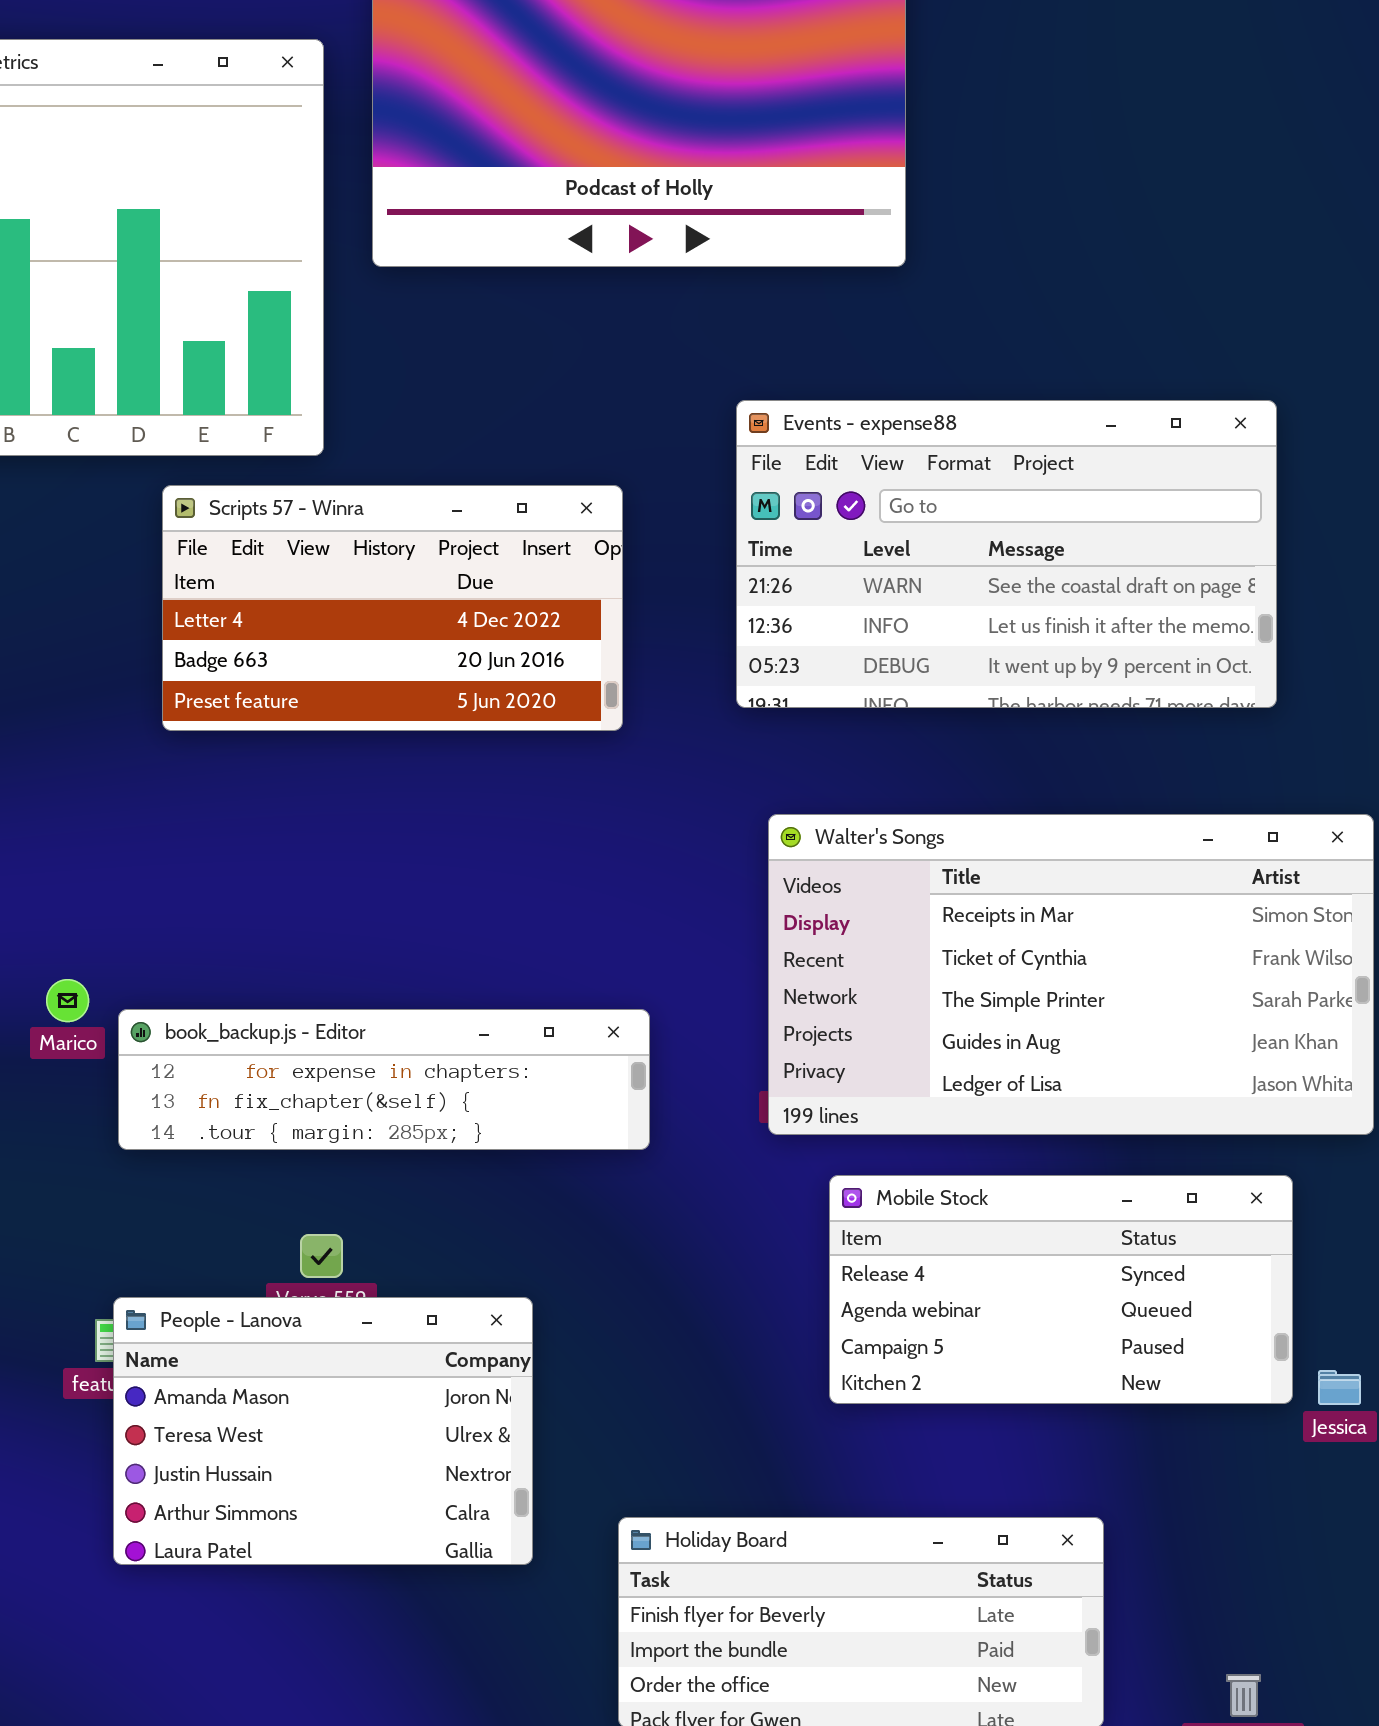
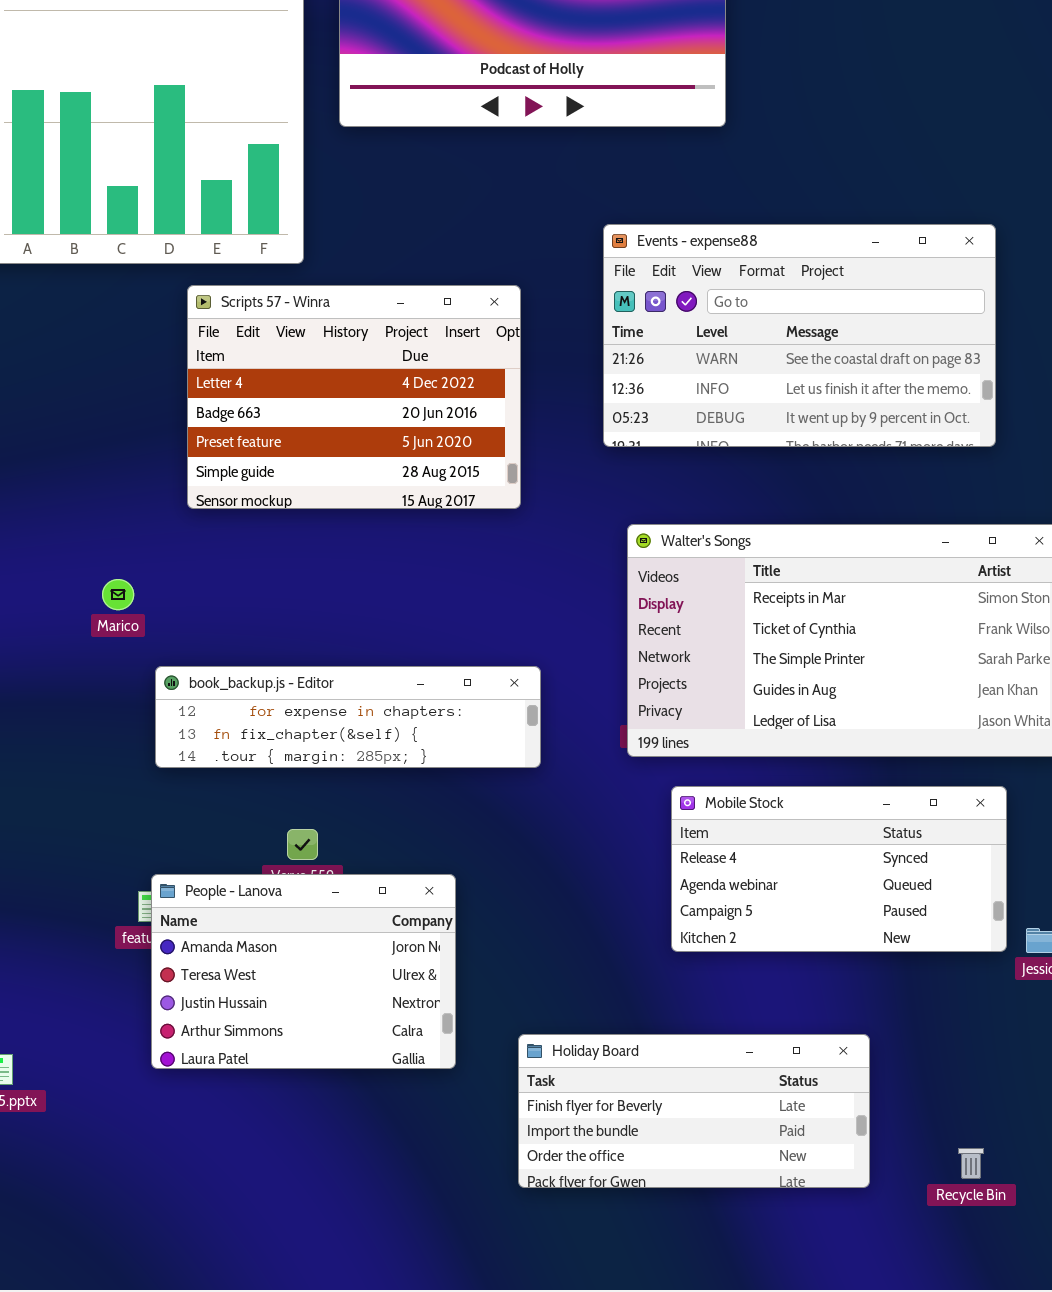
Scripts 57 - Winra: [162,485,623,731] -> [187,285,521,509], resized
Marico: [46,979,89,1022] -> [102,579,134,610], moved

